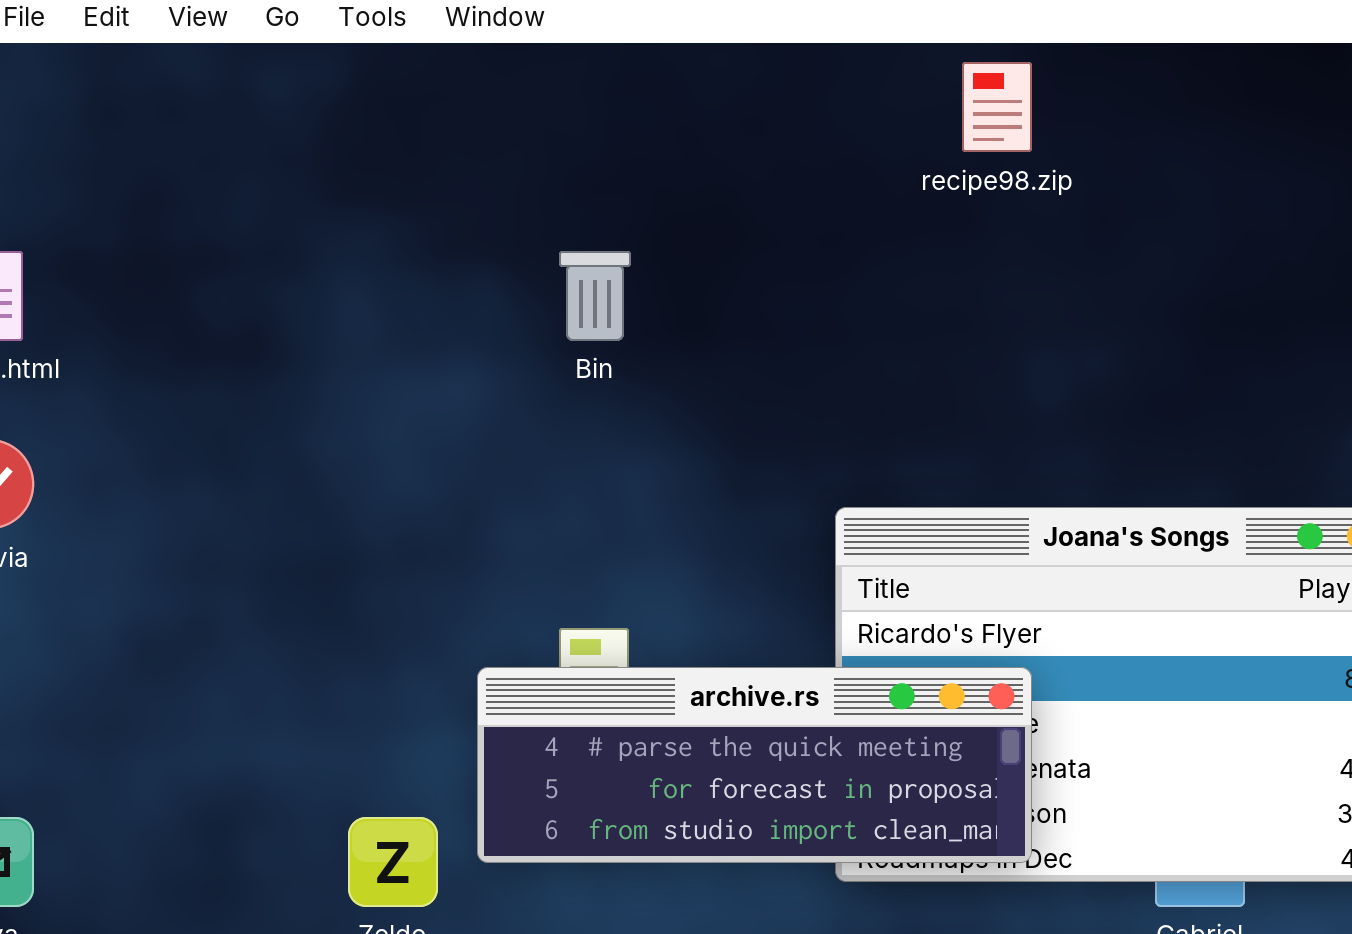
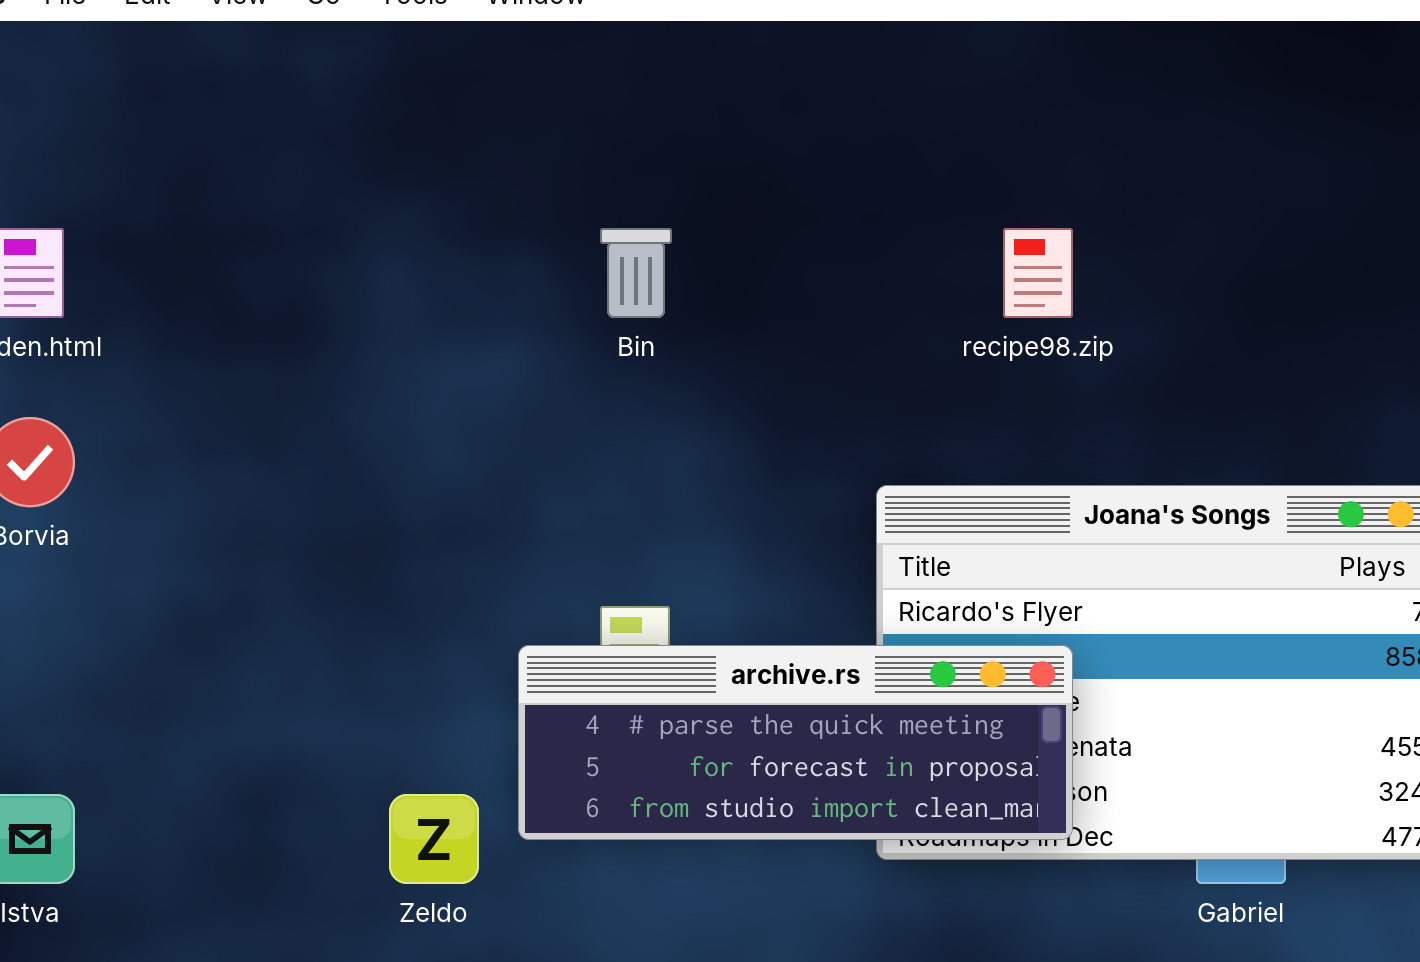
recipe98.zip: [962,62,1032,152] -> [1003,228,1073,318], moved

